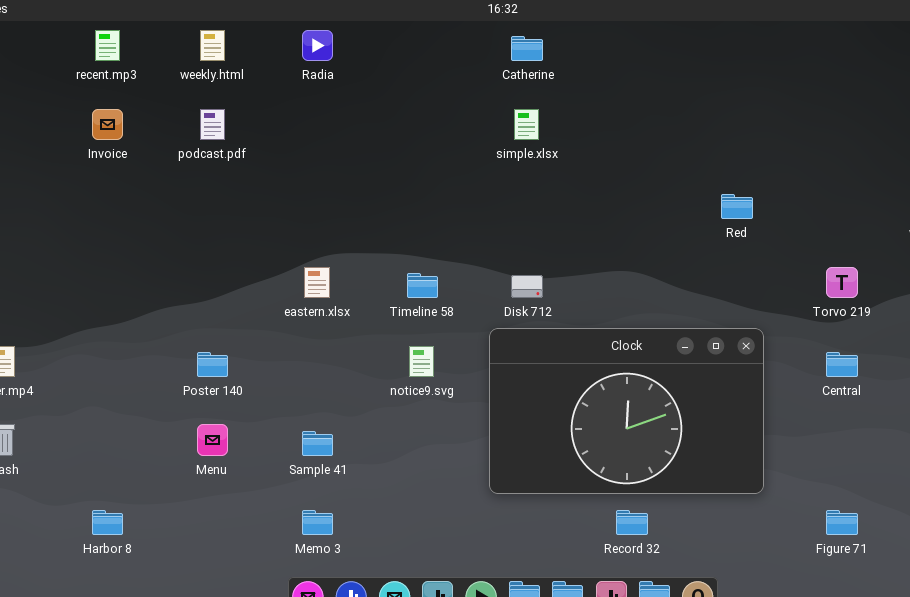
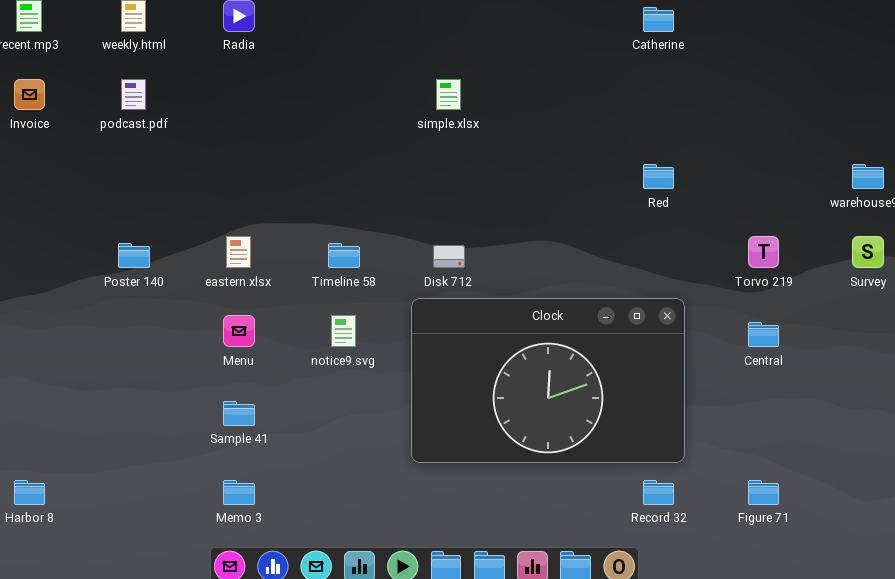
Catherine: [511,36,543,61] -> [643,7,674,32], moved
Poster 140: [197,352,228,377] -> [118,243,150,268], moved
Menu: [197,424,228,456] -> [223,315,255,347], moved
Record 32: [616,510,648,535] -> [643,480,674,505], moved

